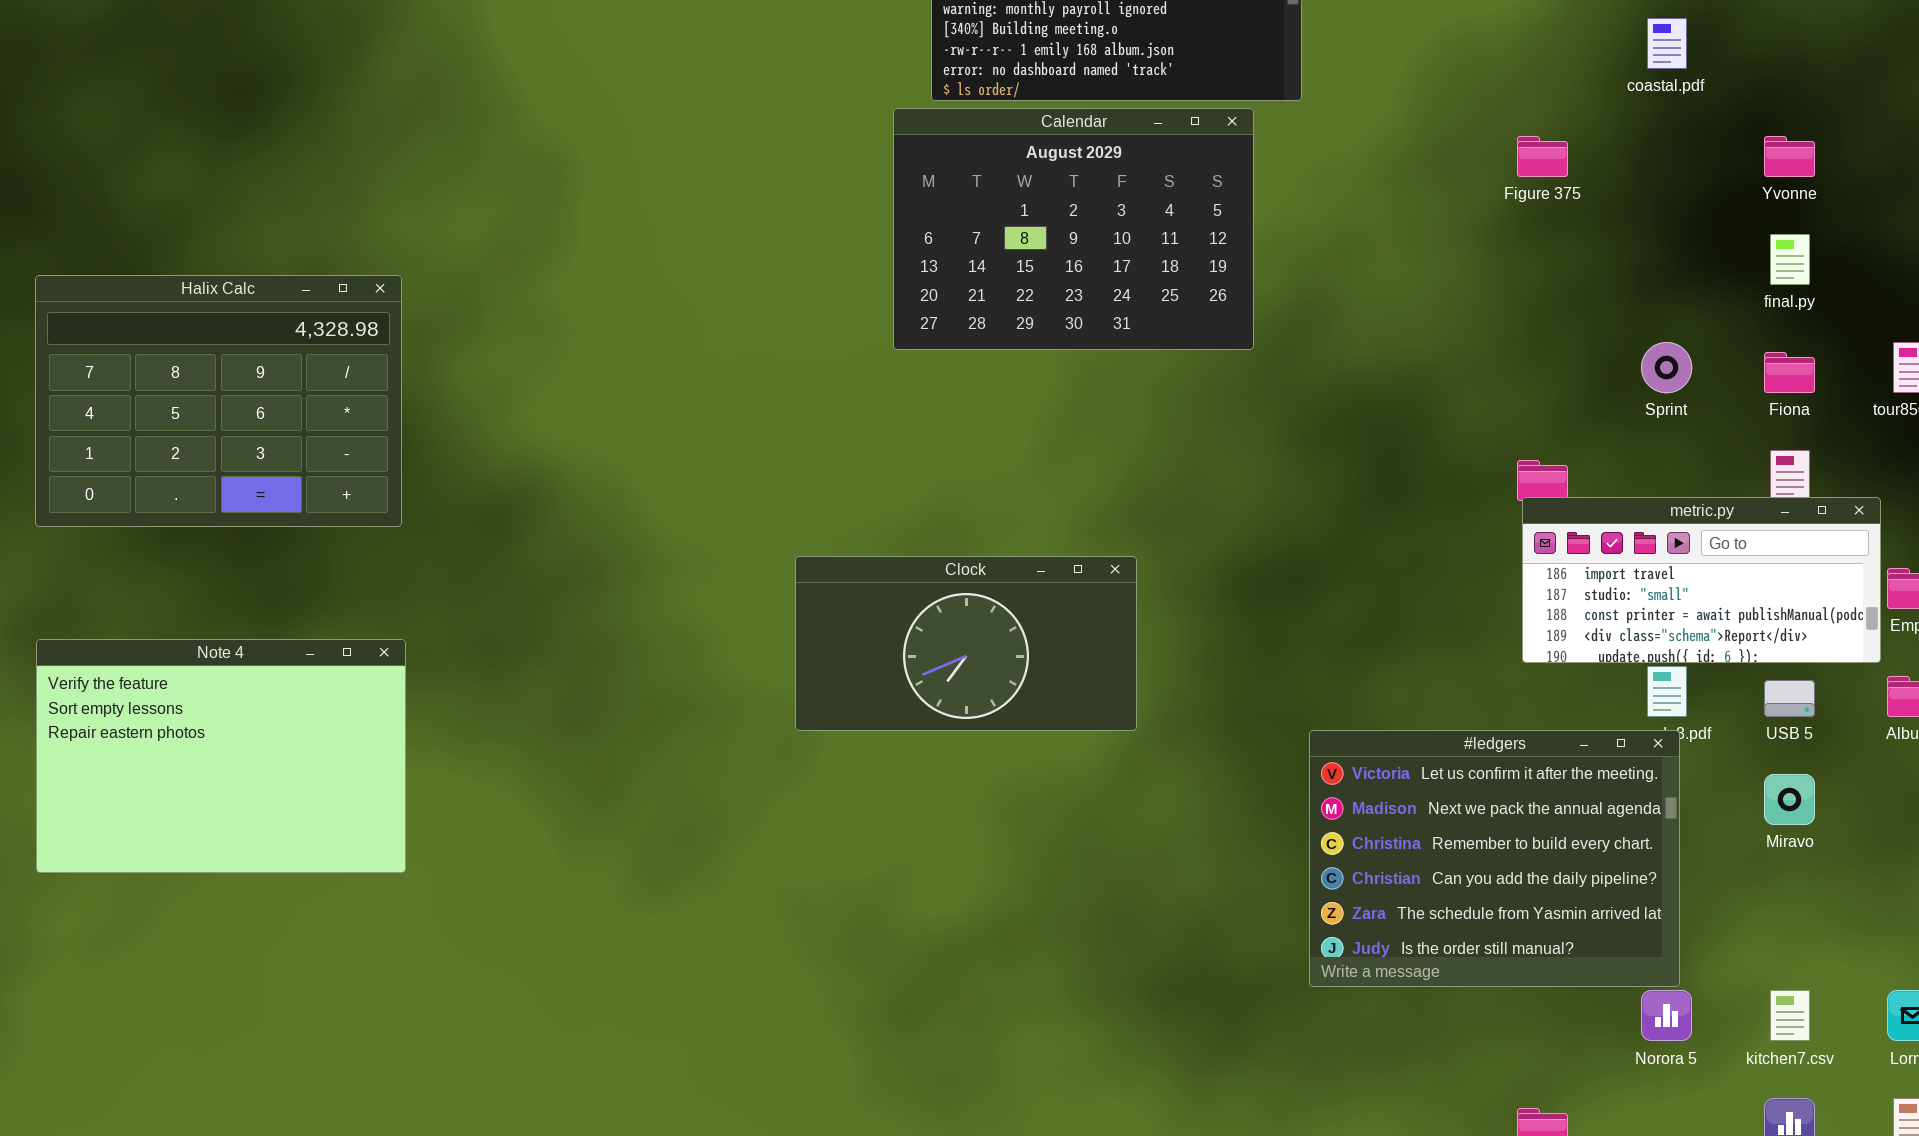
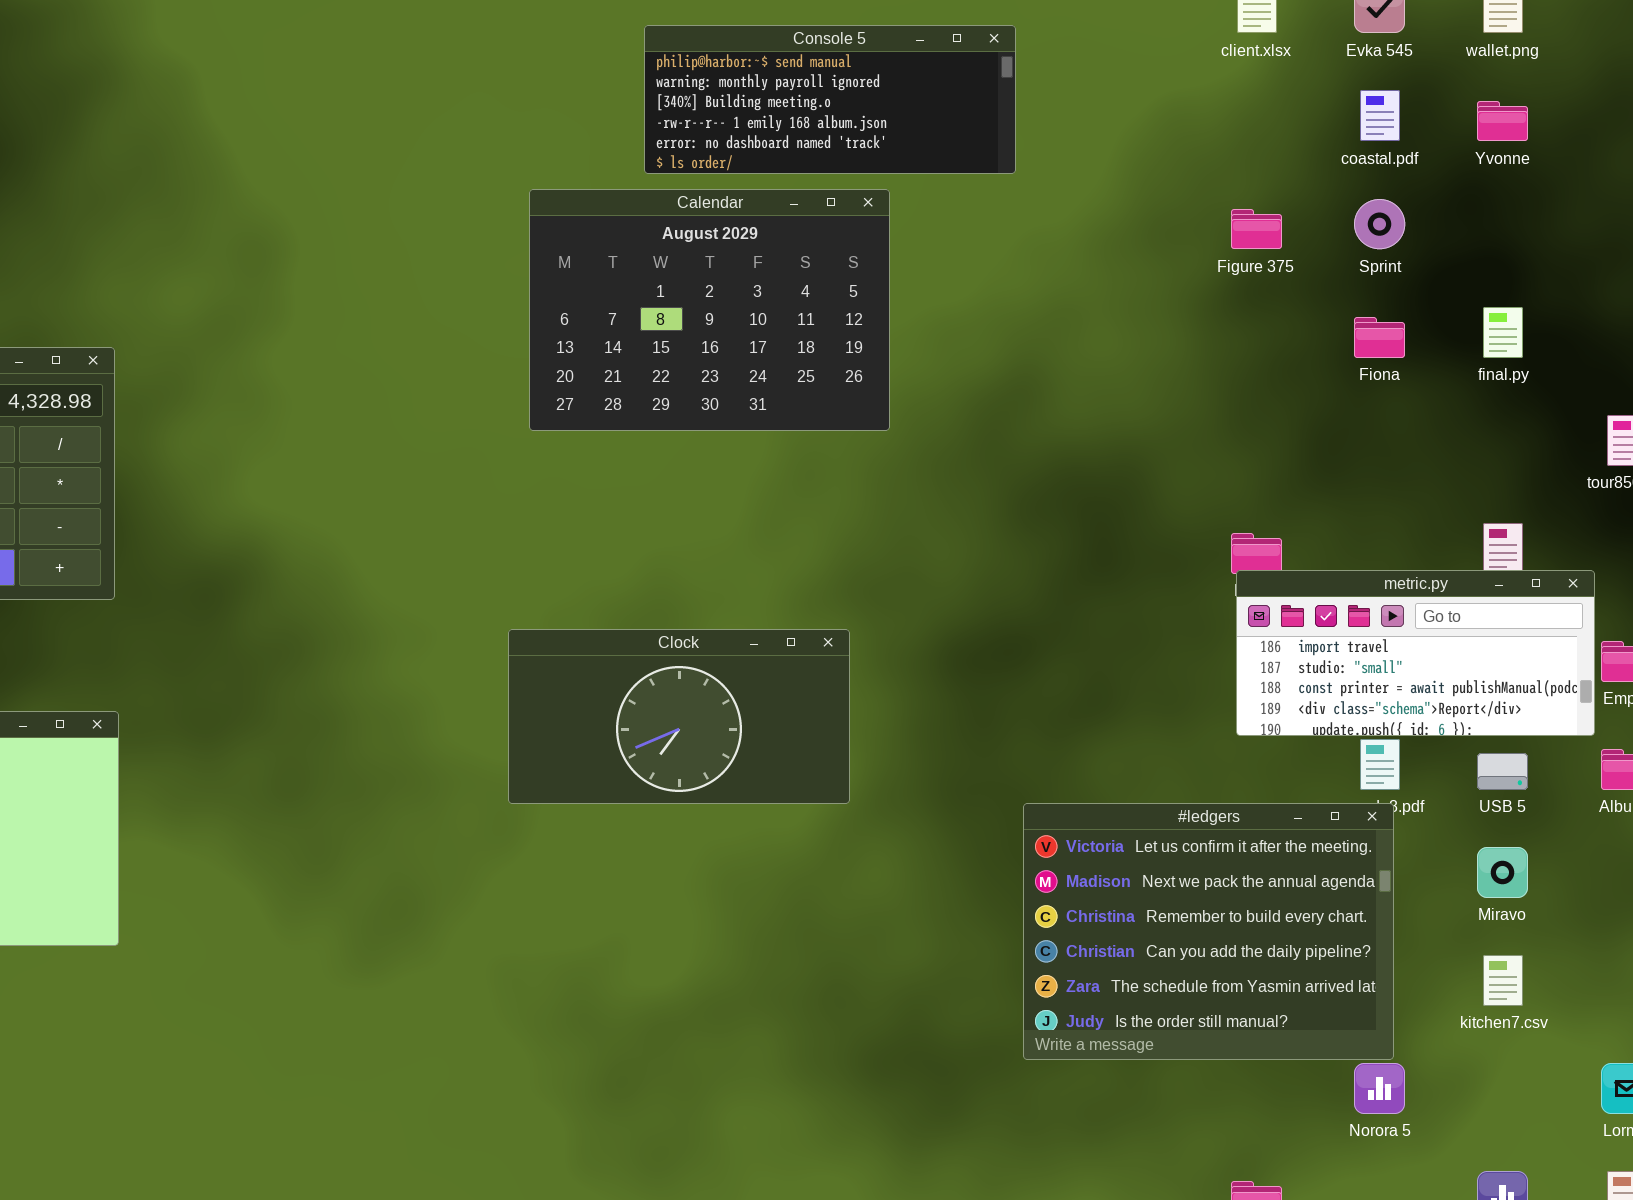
Calendar: [893,108,1254,350] -> [529,189,890,431], moved
Yvonne: [1764,136,1815,177] -> [1477,101,1528,141], moved
Sprint: [1641,342,1692,393] -> [1354,199,1405,249], moved
Fiona: [1764,352,1815,393] -> [1354,317,1405,358], moved
kitchen7.csv: [1770,990,1810,1041] -> [1483,955,1523,1006], moved

